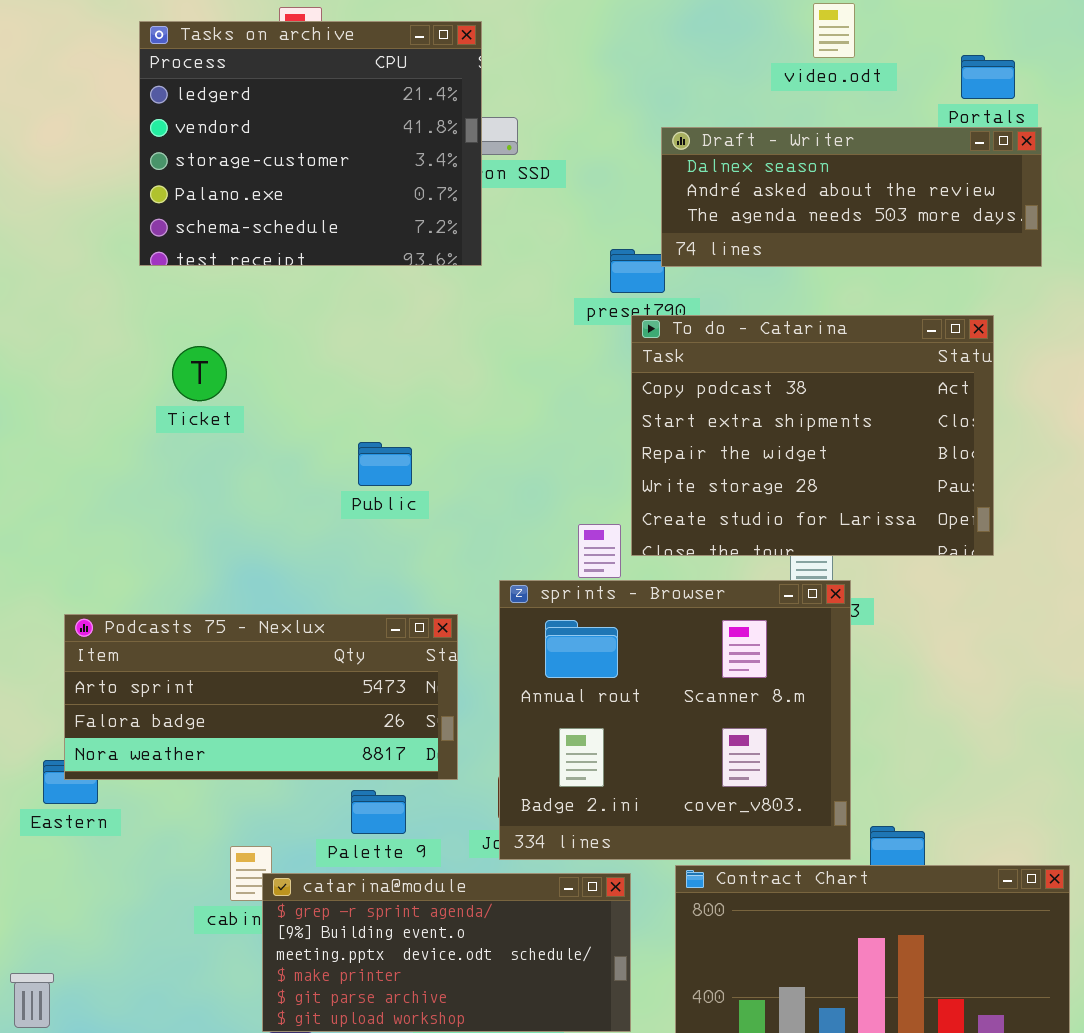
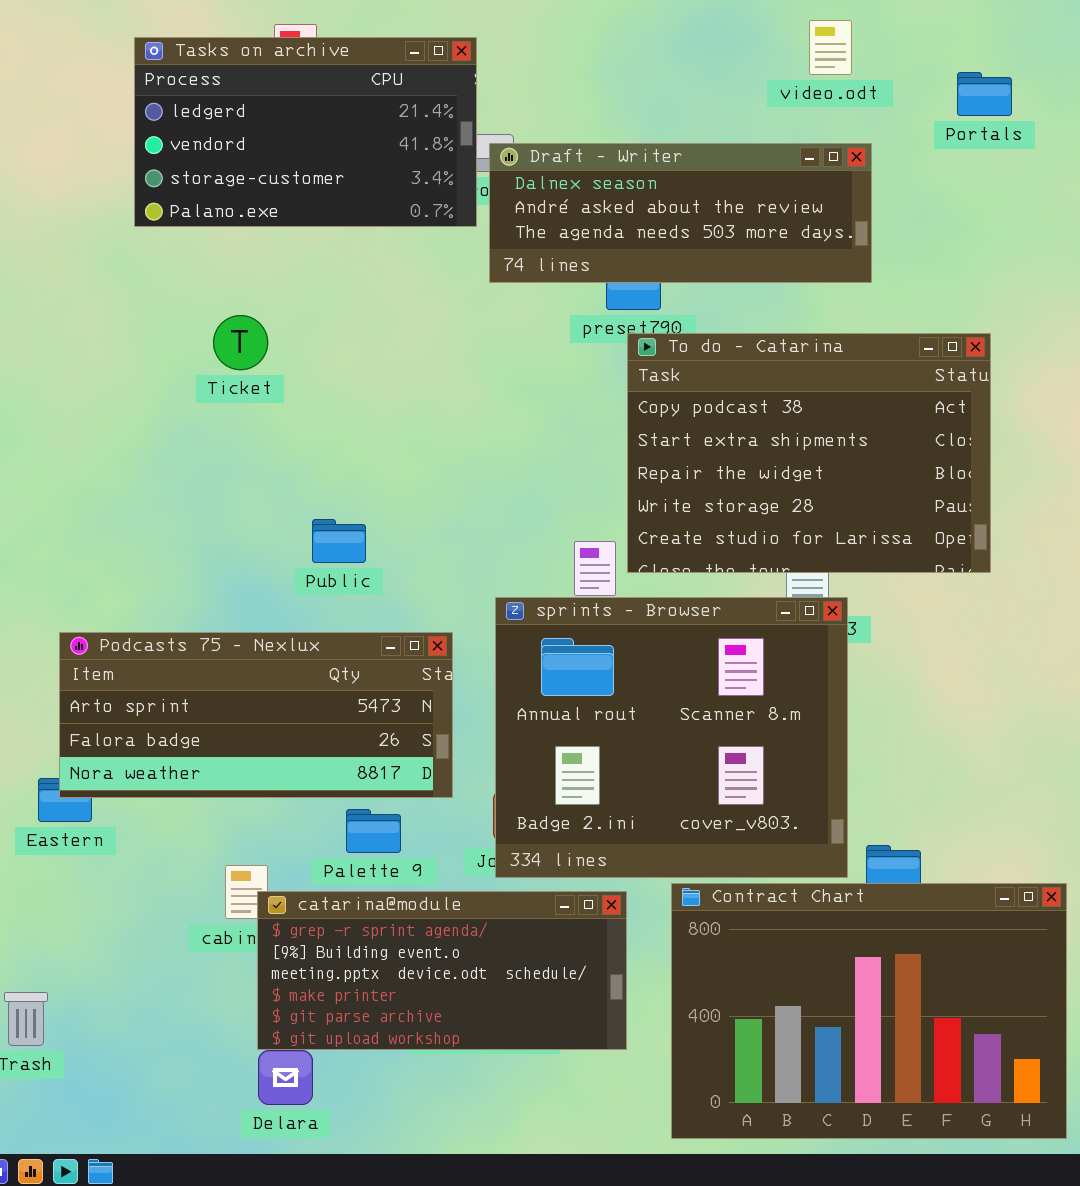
Tasks on archive: [139,21,482,266] -> [134,37,477,227], resized
Draft - Writer: [661,127,1042,267] -> [489,143,872,283], moved
Ticket: [172,346,227,401] -> [213,315,268,370], moved
Public: [358,442,412,486] -> [312,519,366,563], moved

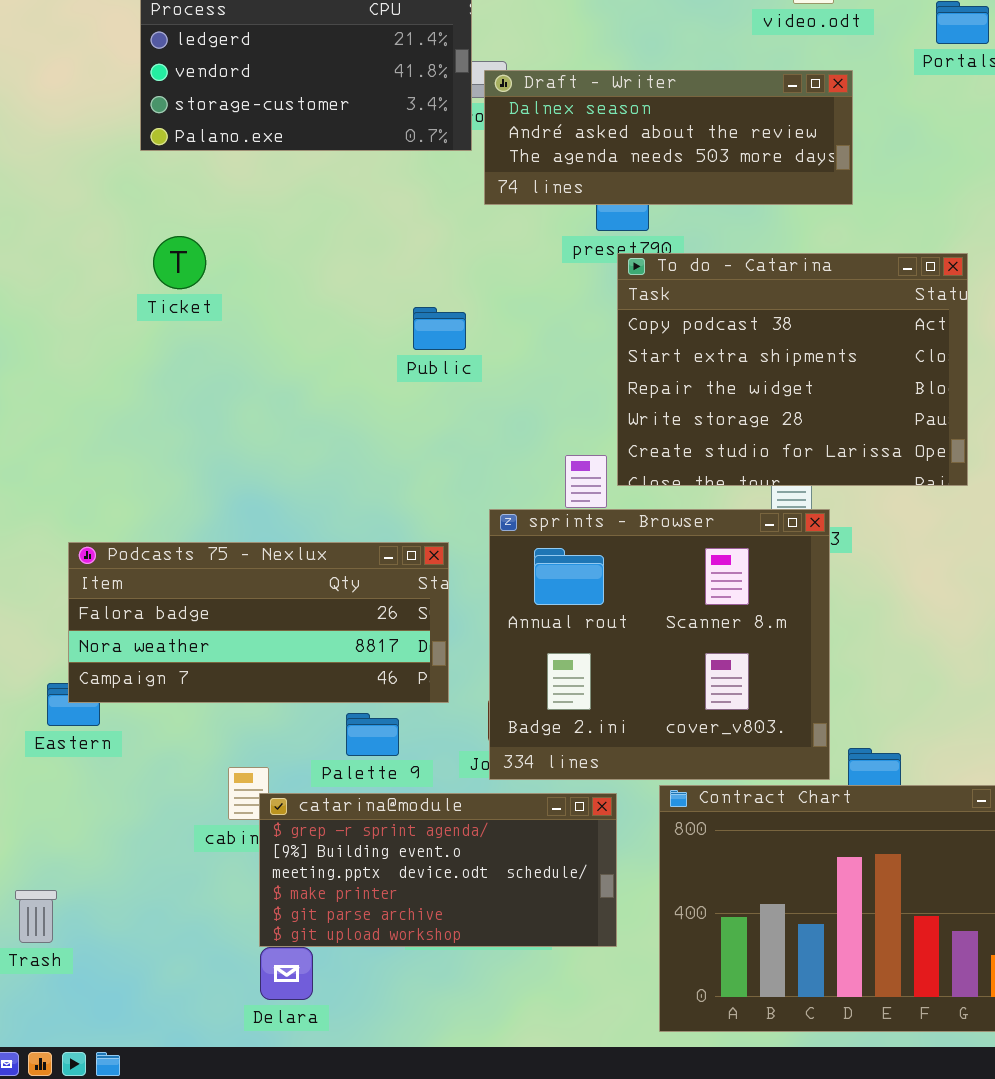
Ticket: [213,315,268,370] -> [153,236,206,289], moved
Public: [312,519,366,563] -> [413,307,466,350], moved
Podcasts 75 - Nexlux: [59,632,453,798] -> [68,542,449,703], scrolled down 1 row

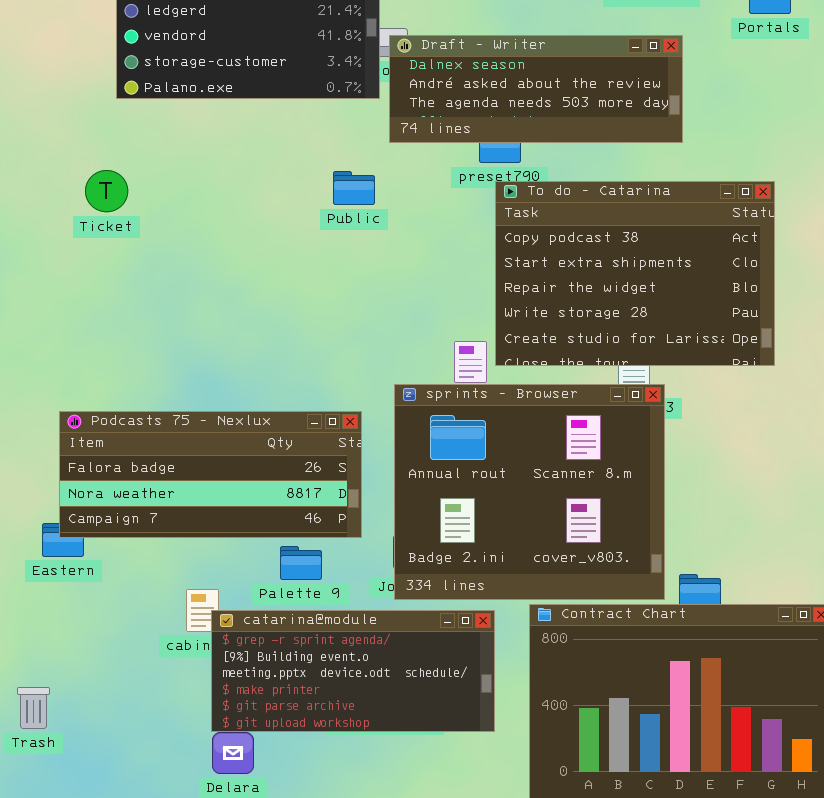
Ticket: [153,236,206,289] -> [85,170,128,212], moved
Public: [413,307,466,350] -> [333,171,375,205], moved

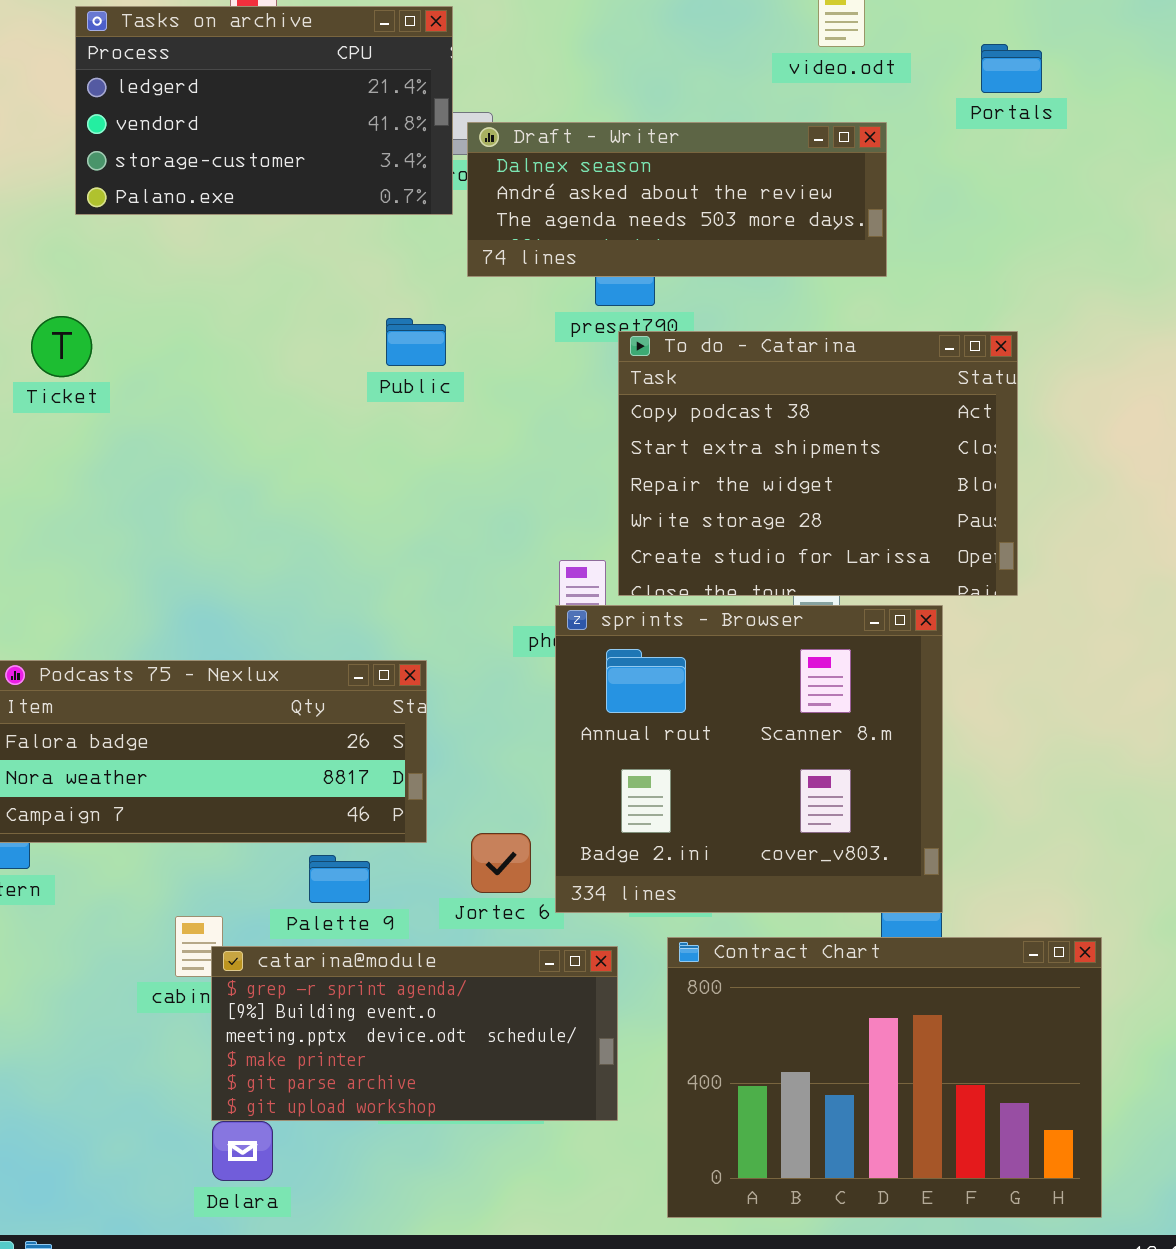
sprints - Browser: [394,384,665,600] -> [555,605,943,913], moved

